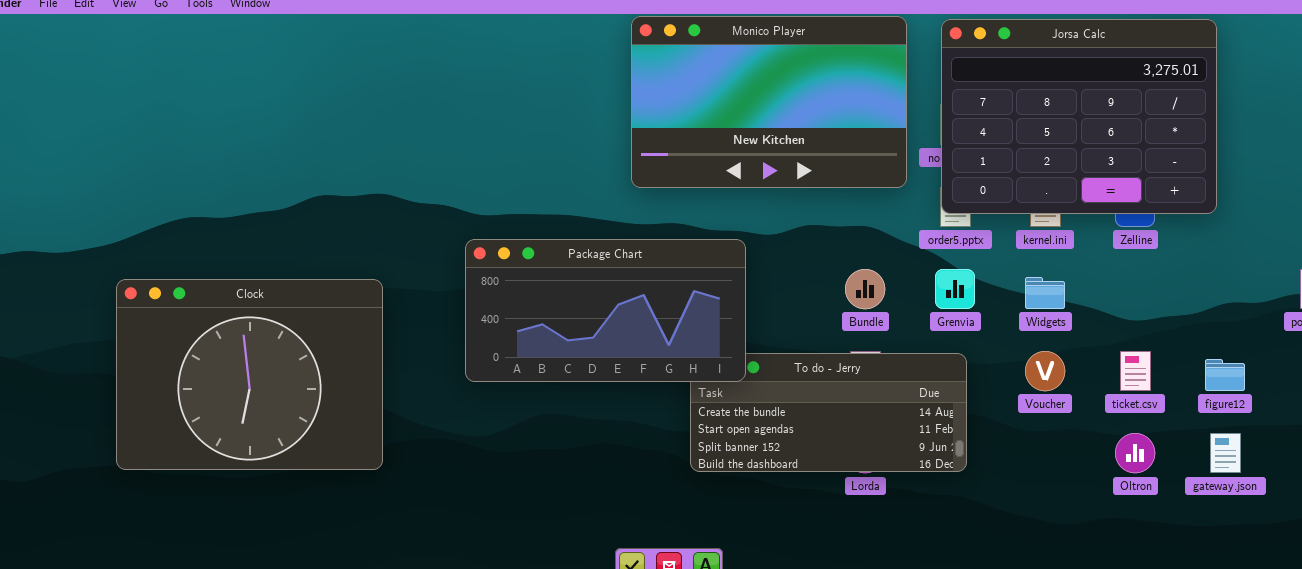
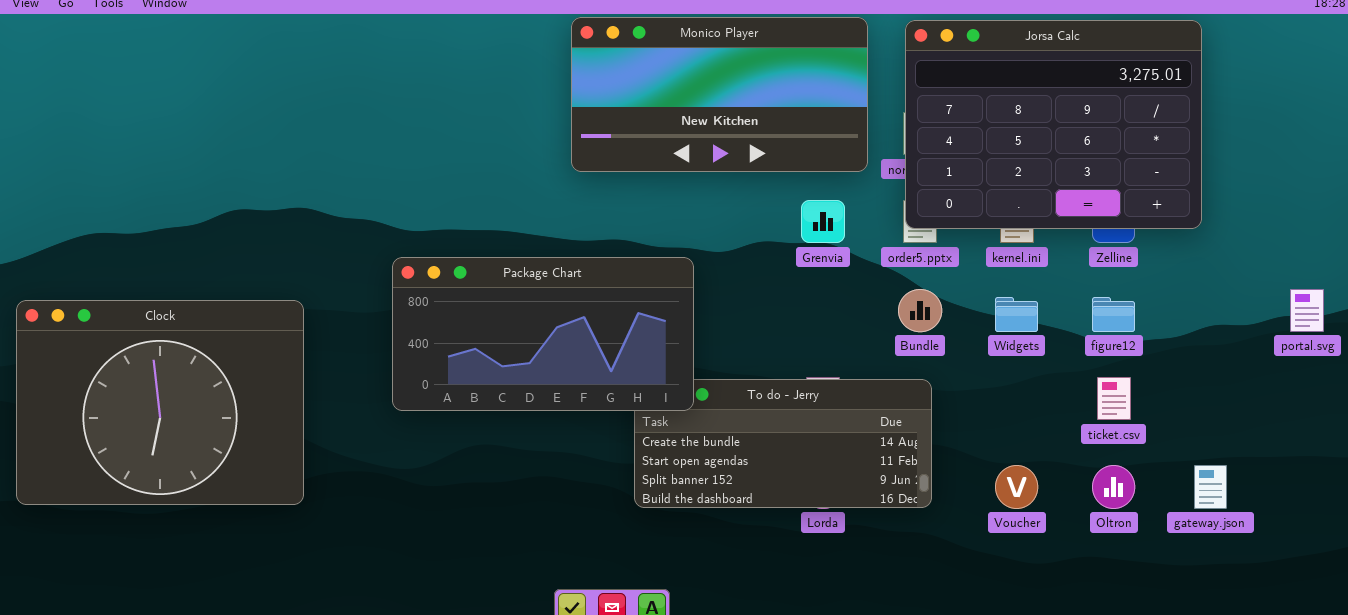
Monico Player: [631,16,907,188] -> [571,17,868,172], resized
Bundle: [845,269,885,309] -> [898,289,942,332], moved
Grenvia: [935,269,975,309] -> [801,200,845,243], moved
Voucher: [1025,351,1065,391] -> [995,465,1038,509], moved
figure12: [1205,359,1245,391] -> [1092,297,1135,332], moved

